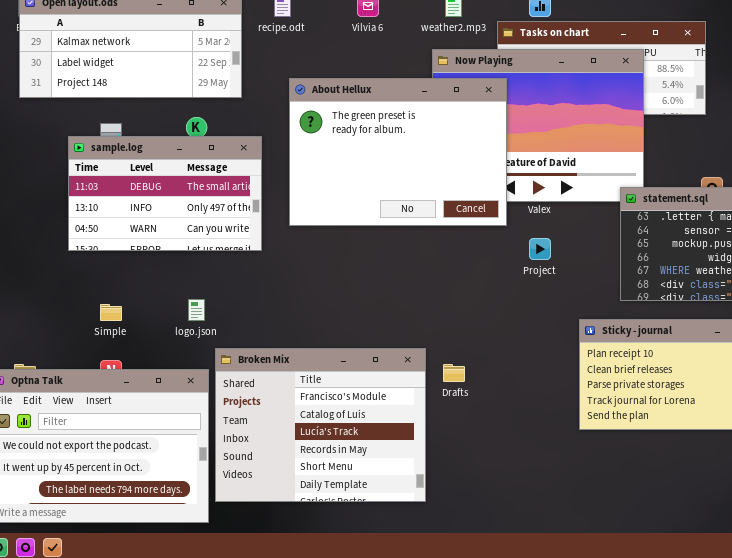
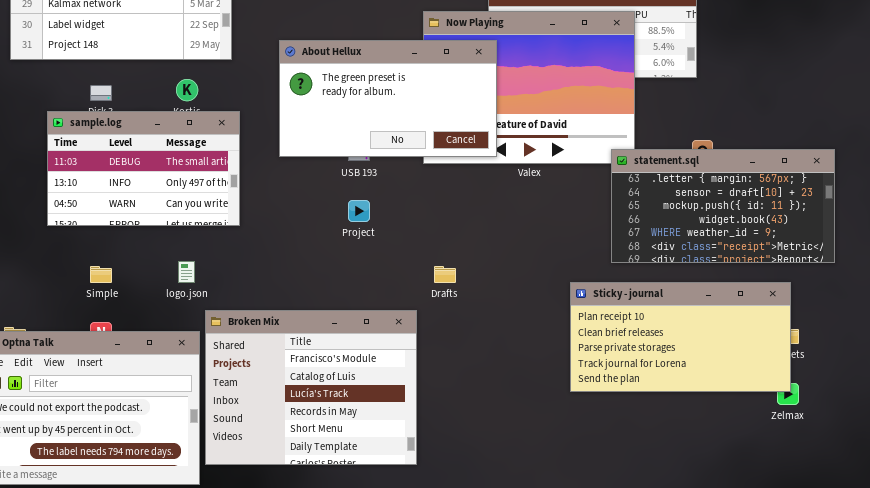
About Hellux: [289,78,507,226] -> [279,40,497,157], resized
sample.log: [68,136,262,251] -> [47,111,240,226], moved
Project: [529,238,551,260] -> [348,200,370,222], moved
Drafts: [443,364,465,382] -> [434,266,456,283], moved

